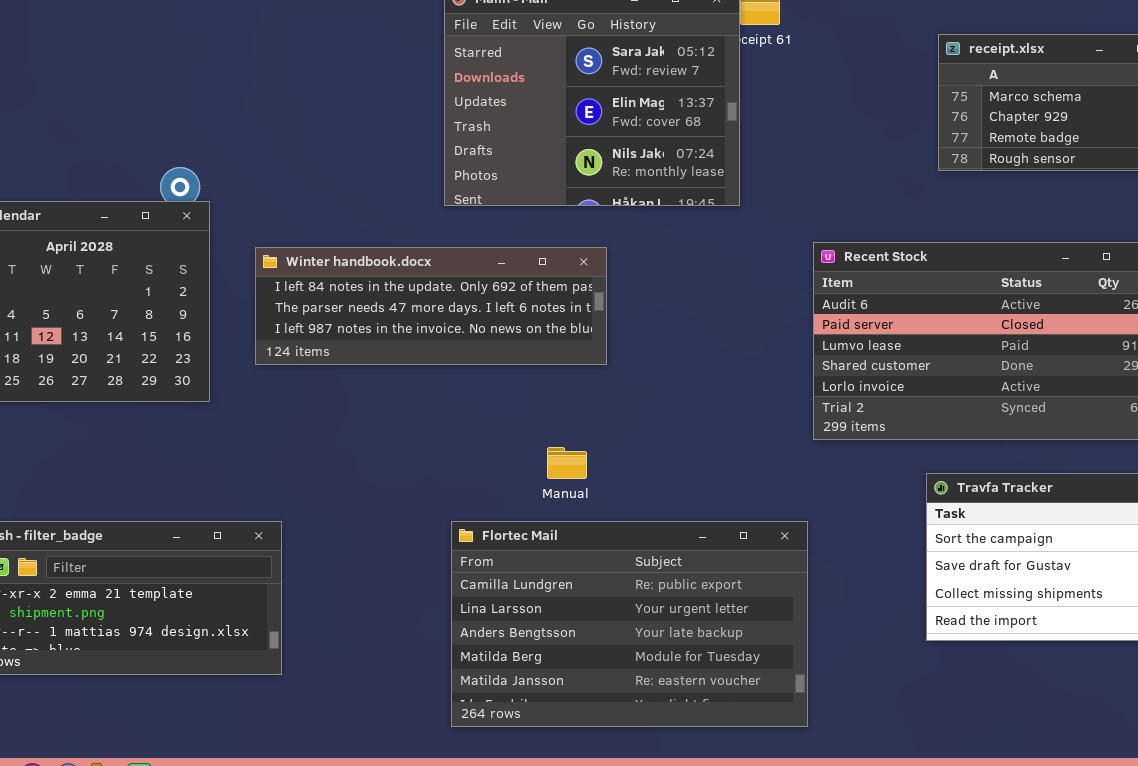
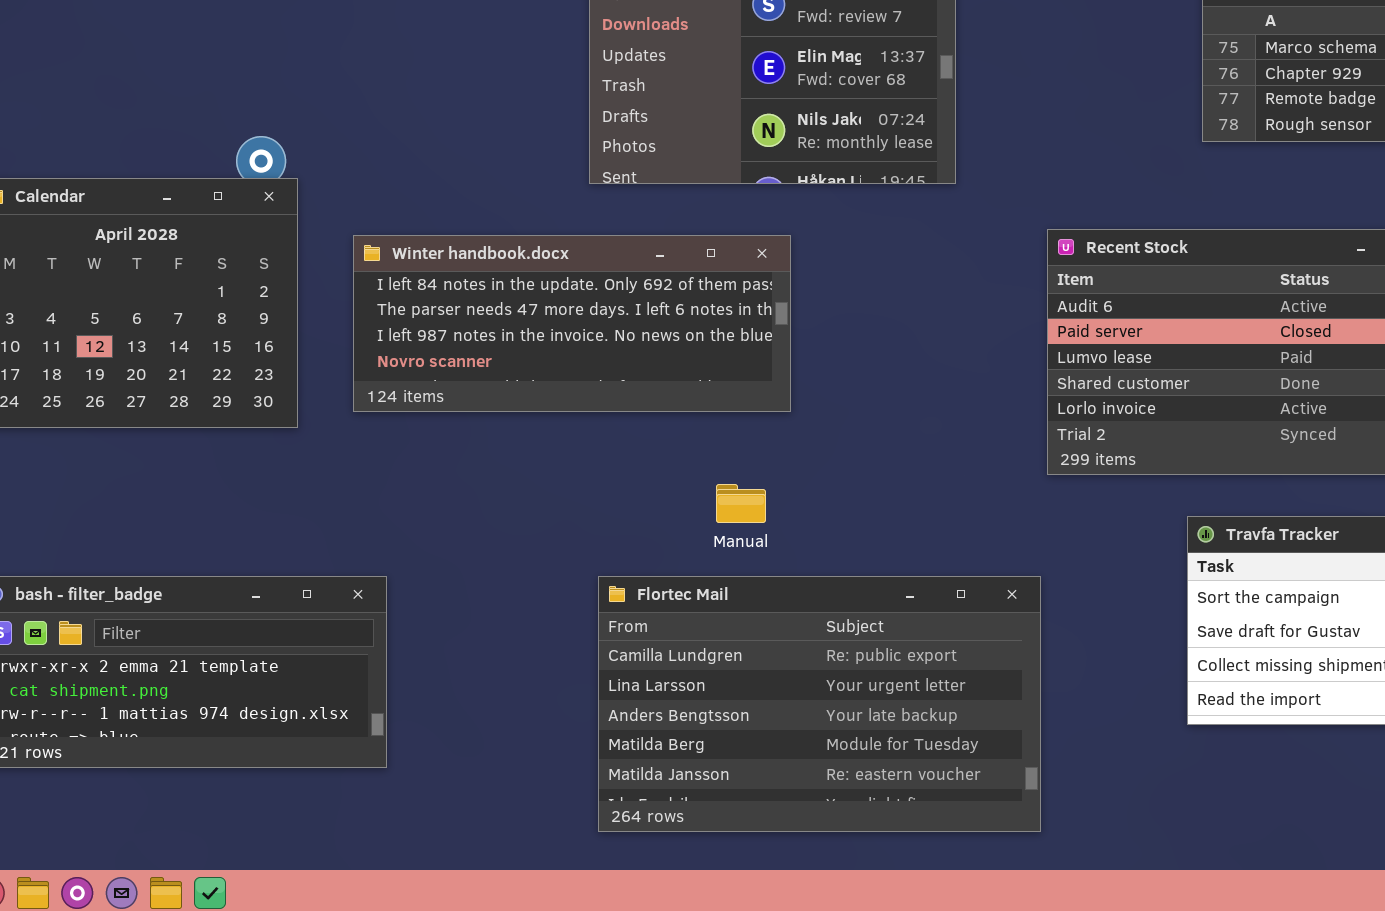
Winter handbook.docx: [255,247,607,365] -> [353,235,791,412], resized

